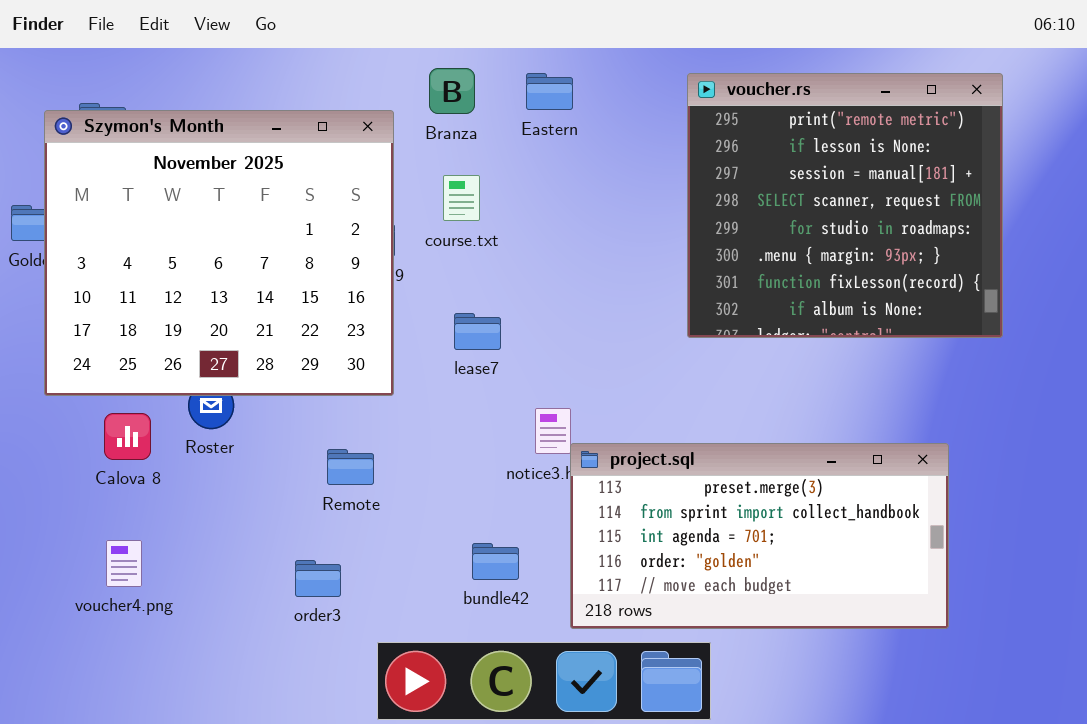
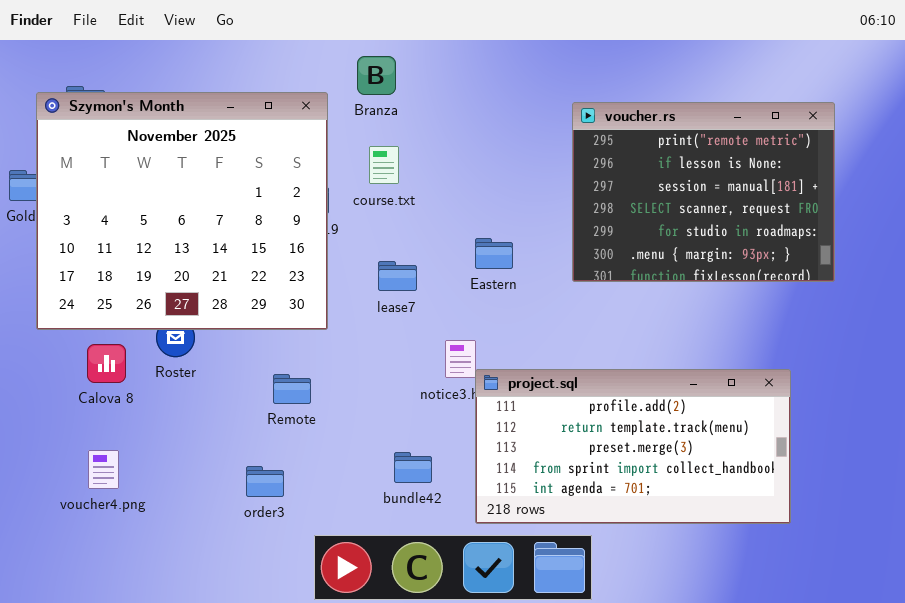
Eastern: [526,73,573,110] -> [475,238,513,269], moved
voucher.rs: [687,73,1003,338] -> [572,102,835,282], resized
project.sql: [570,443,949,629] -> [475,369,791,524], scrolled up 2 rows

